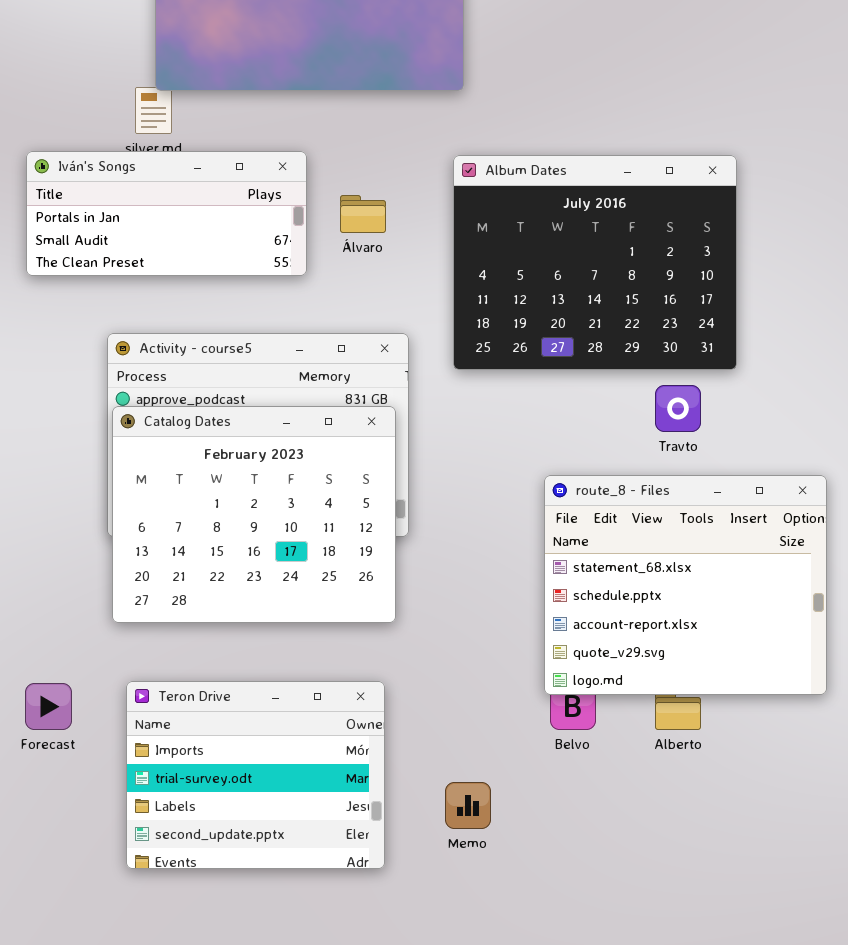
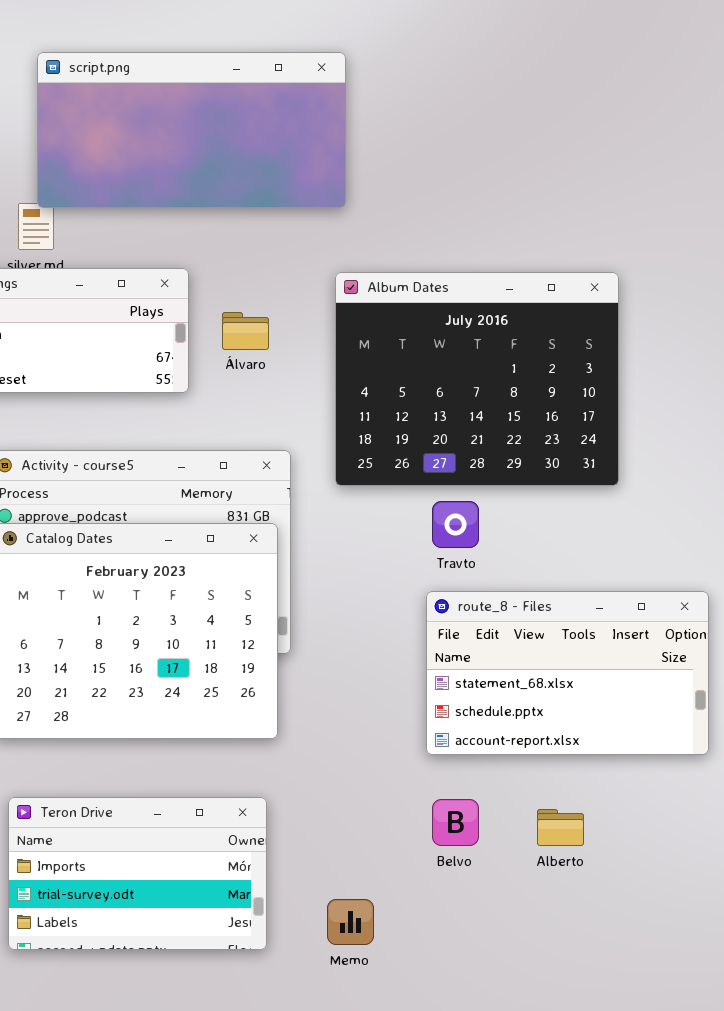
Travto: [655,385,701,432] -> [432,501,479,548], moved
route_8 - Files: [544,475,827,695] -> [426,591,709,755], resized
Teron Drive: [126,681,385,869] -> [8,797,267,950], resized

